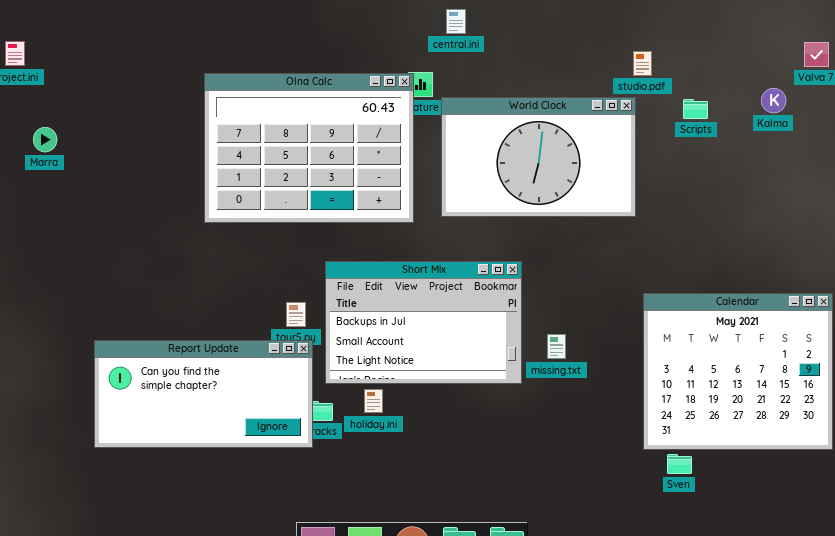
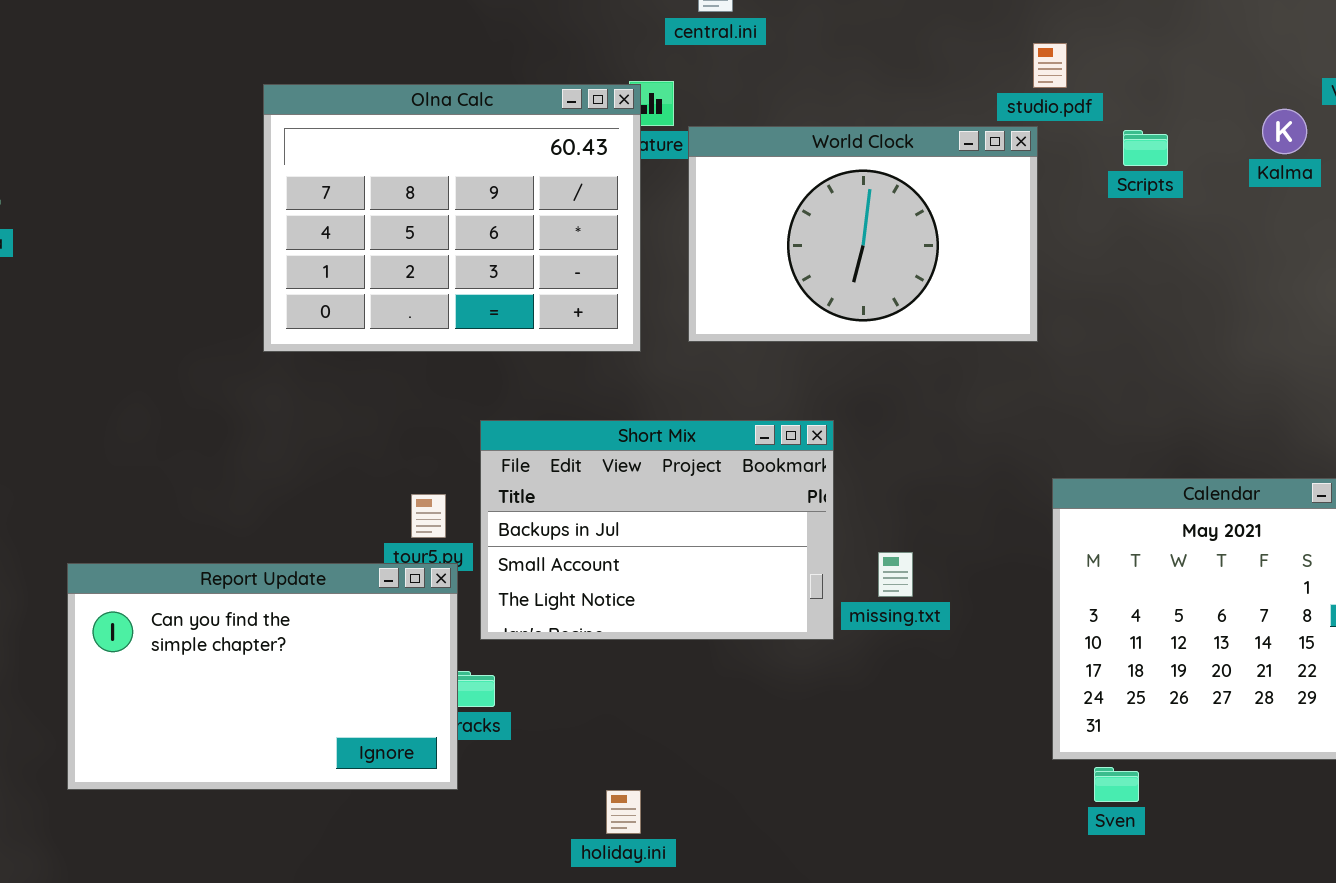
Report Update: [94,340,313,448] -> [67,563,458,790], resized
holiday.ini: [364,389,383,413] -> [606,790,641,834], moved

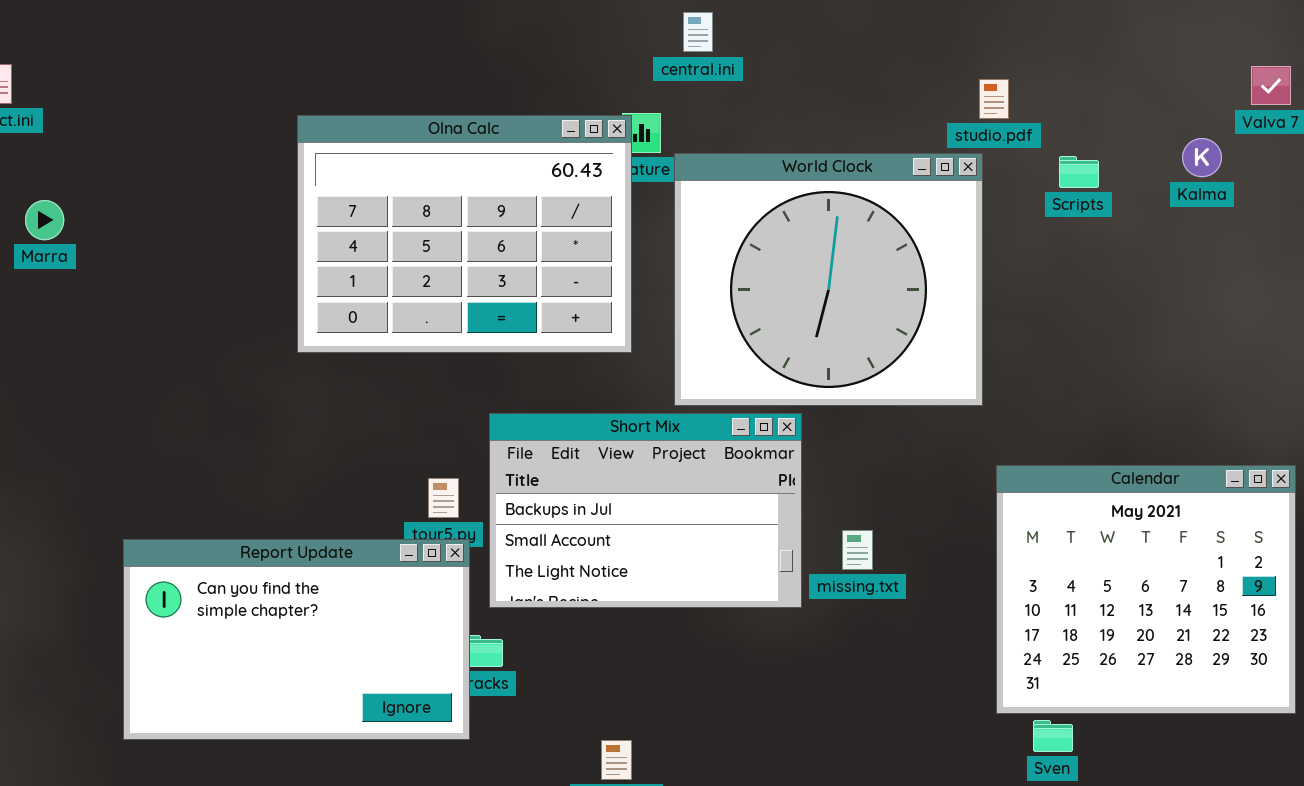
World Clock: [688,126,1038,342] -> [674,153,983,406], resized

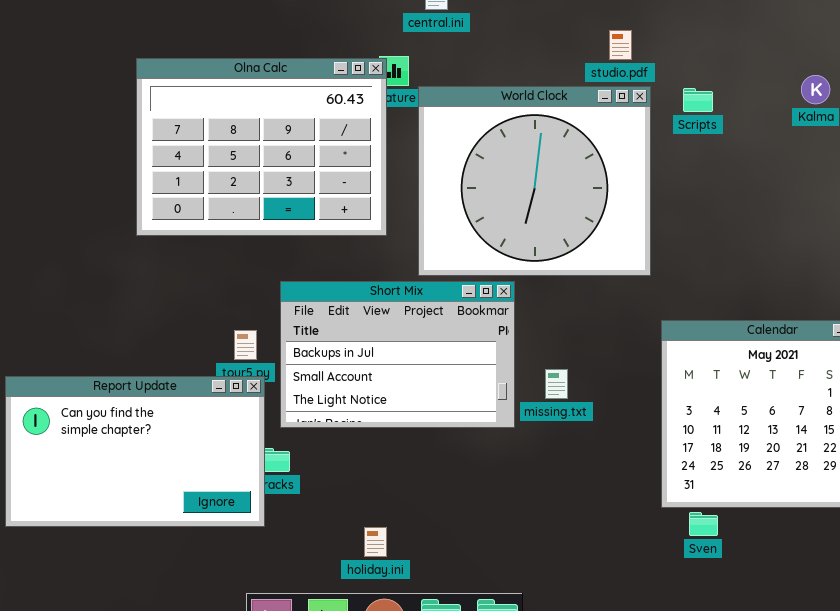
studio.pdf: [979,79,1009,119] -> [609,30,632,60], moved
Scripts: [1059,156,1099,188] -> [683,88,713,112], moved

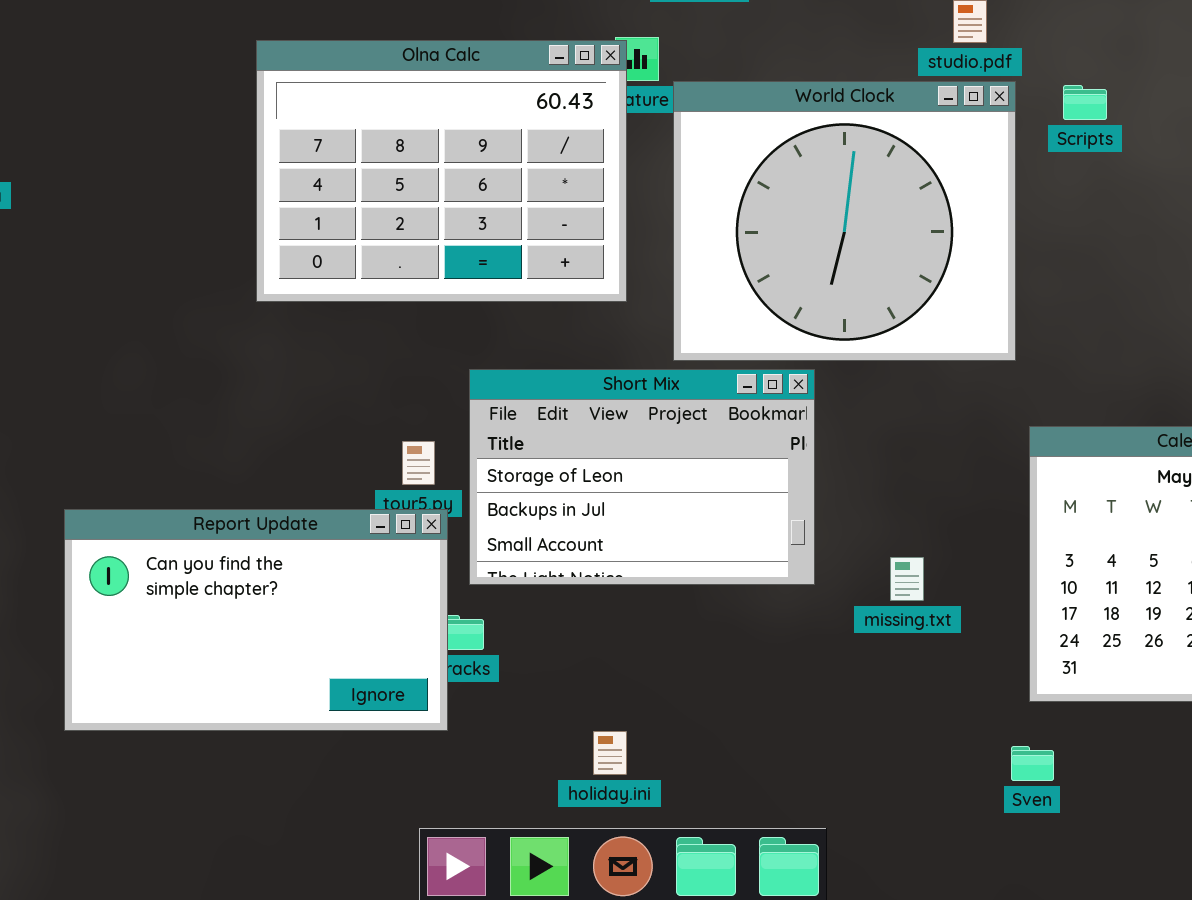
Short Mix: [280,281,515,428] -> [469,369,815,585], scrolled up 1 row
missing.txt: [545,369,568,399] -> [890,557,924,601], moved
Sven: [689,512,718,536] -> [1011,746,1054,781], moved

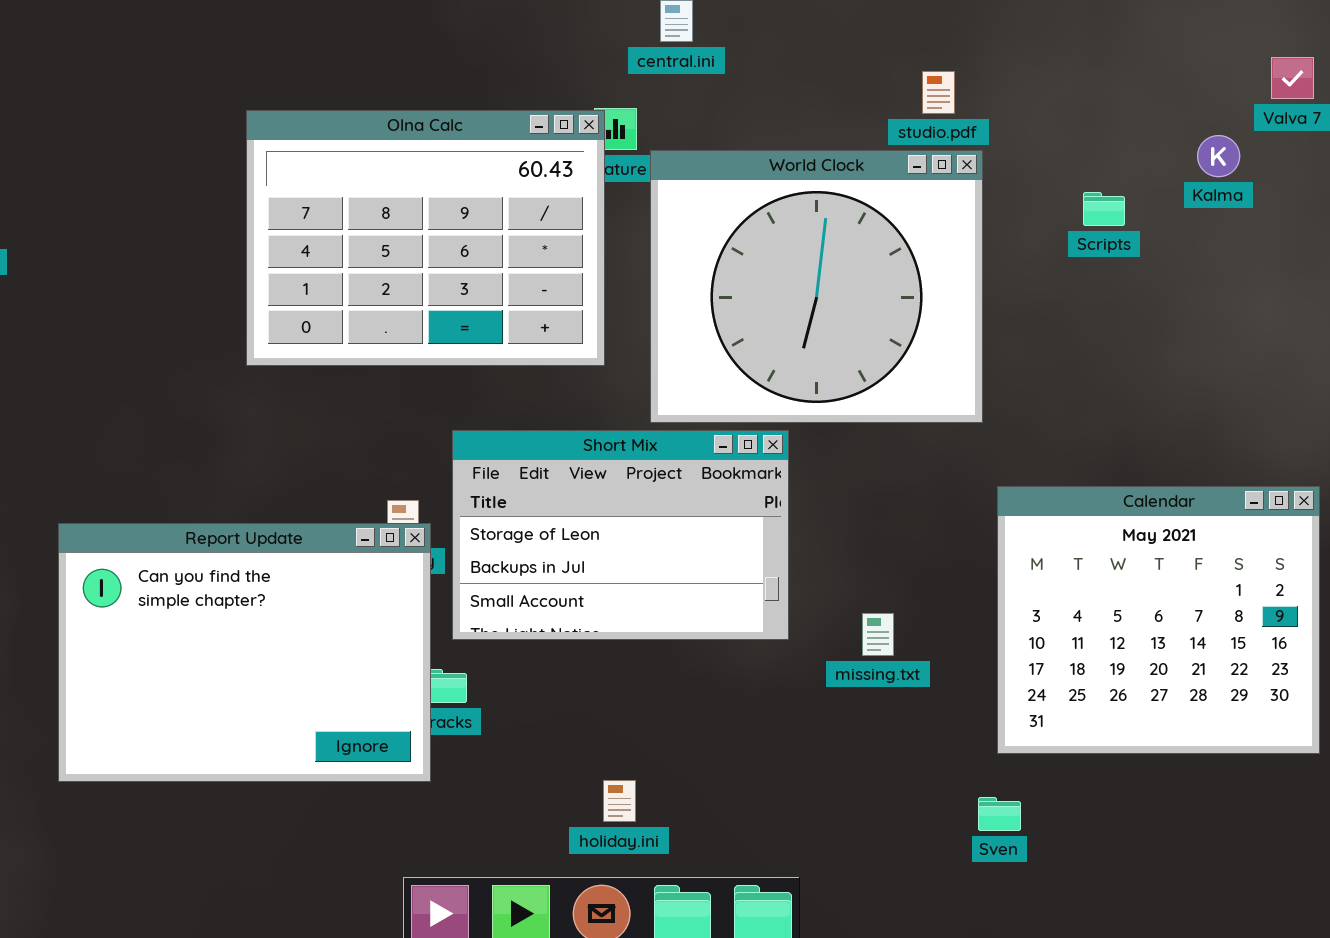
Scripts: [1063,85,1107,120] -> [1083,192,1125,226], moved
Report Update: [64,509,448,731] -> [58,523,431,782], resized
holiday.ini: [593,731,627,775] -> [603,780,636,822], moved

